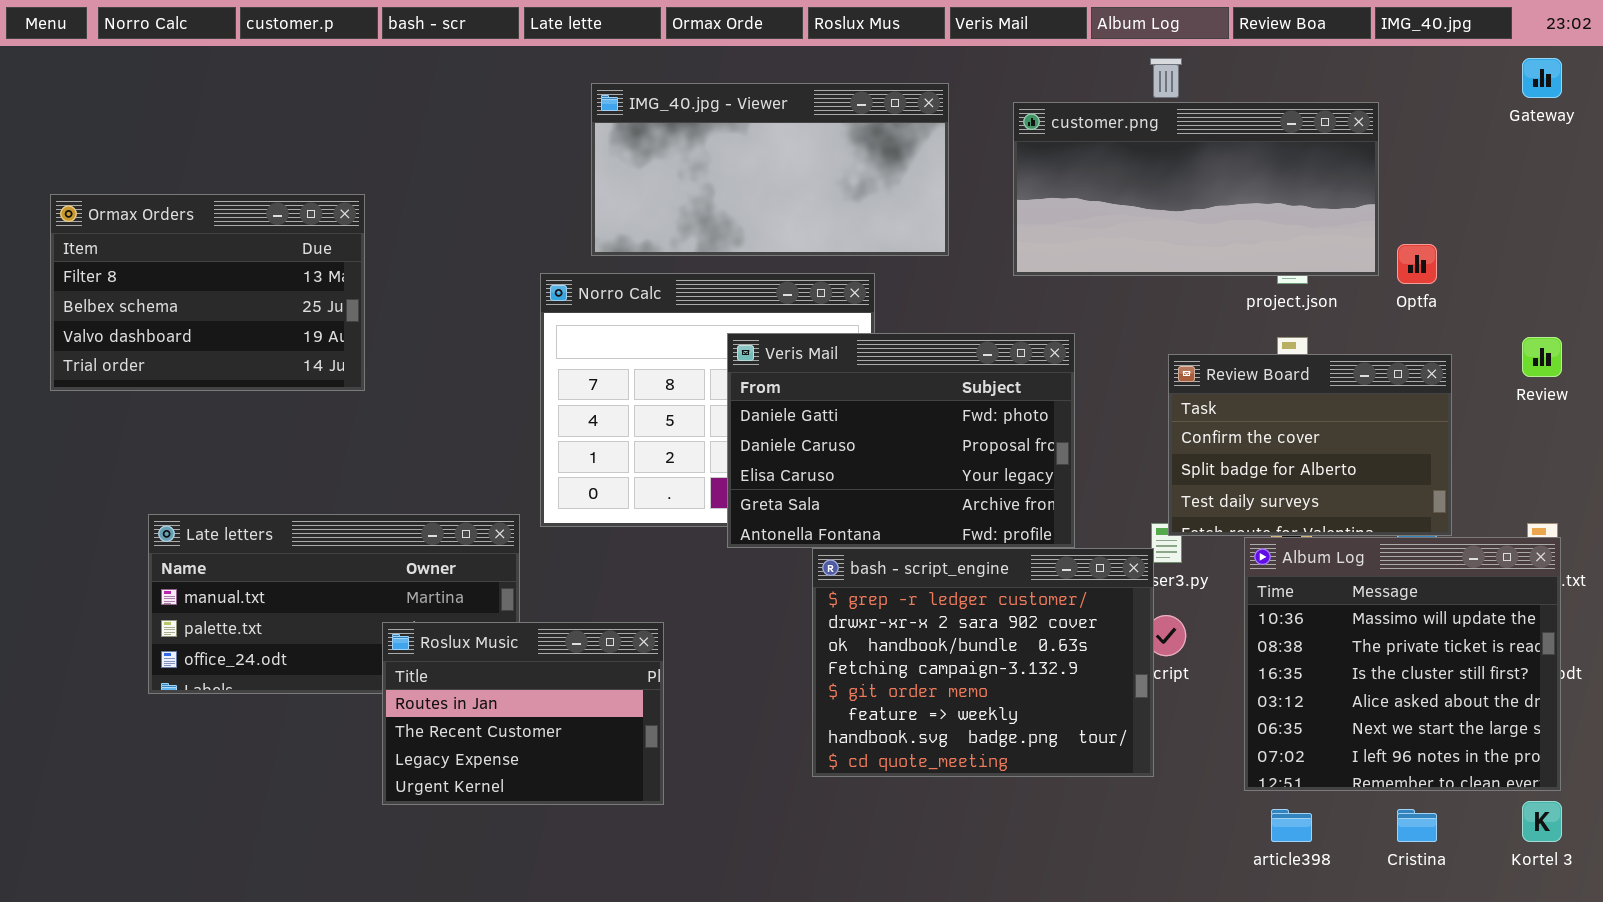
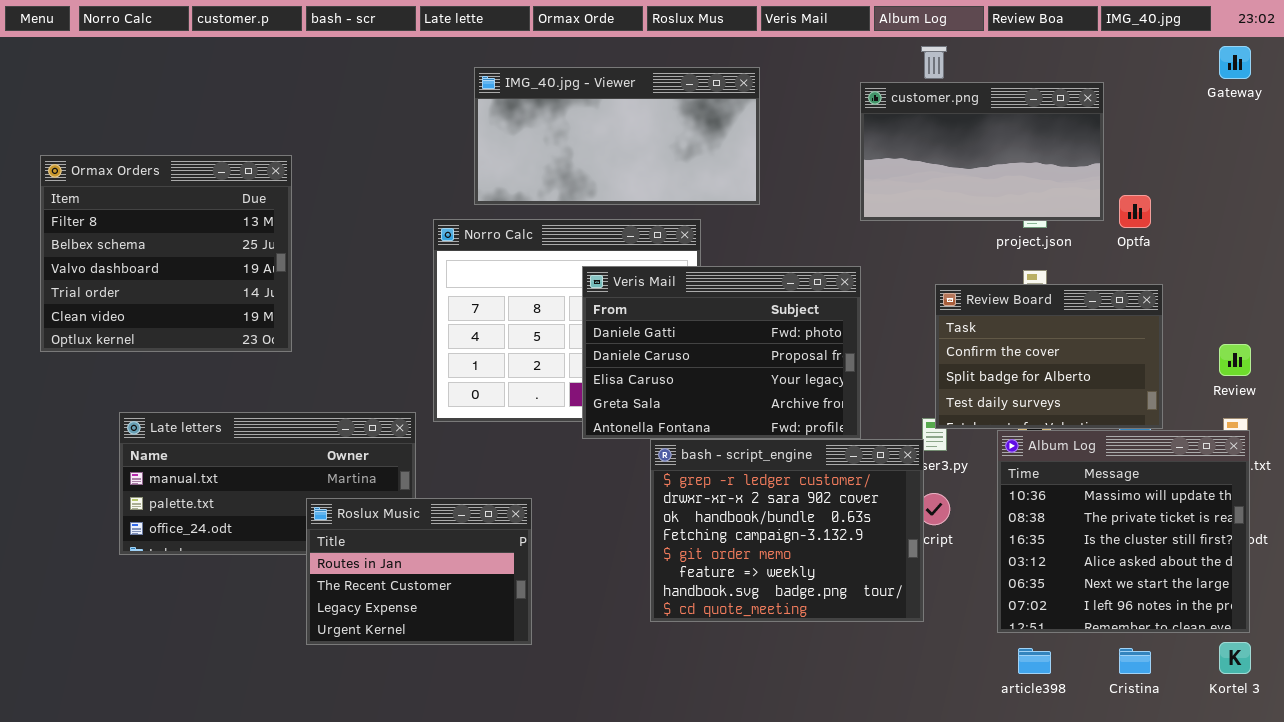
customer.png: [1013,102,1379,276] -> [860,82,1104,221], resized
Ormax Orders: [50,194,365,391] -> [40,155,292,352], resized
Review: [1522,337,1562,377] -> [1219,344,1251,376], moved

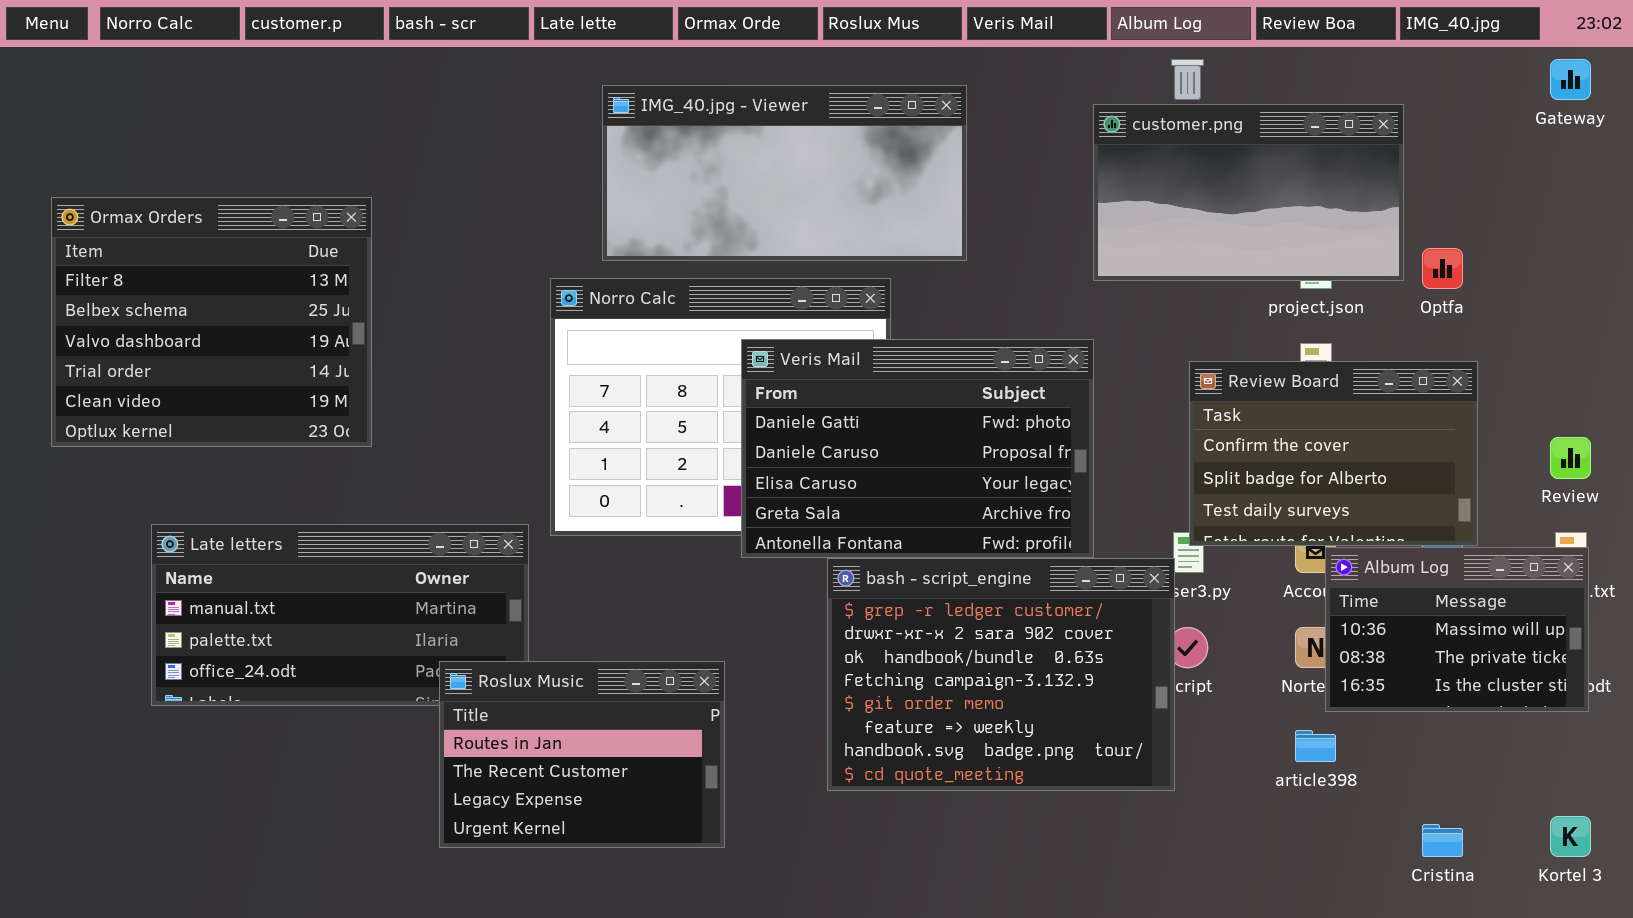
Album Log: [997,430,1250,633] -> [1325,547,1589,712], resized
Roslux Music: [306,498,532,645] -> [439,661,725,848], moved
article398: [1018,648,1051,674] -> [1295,730,1336,762], moved

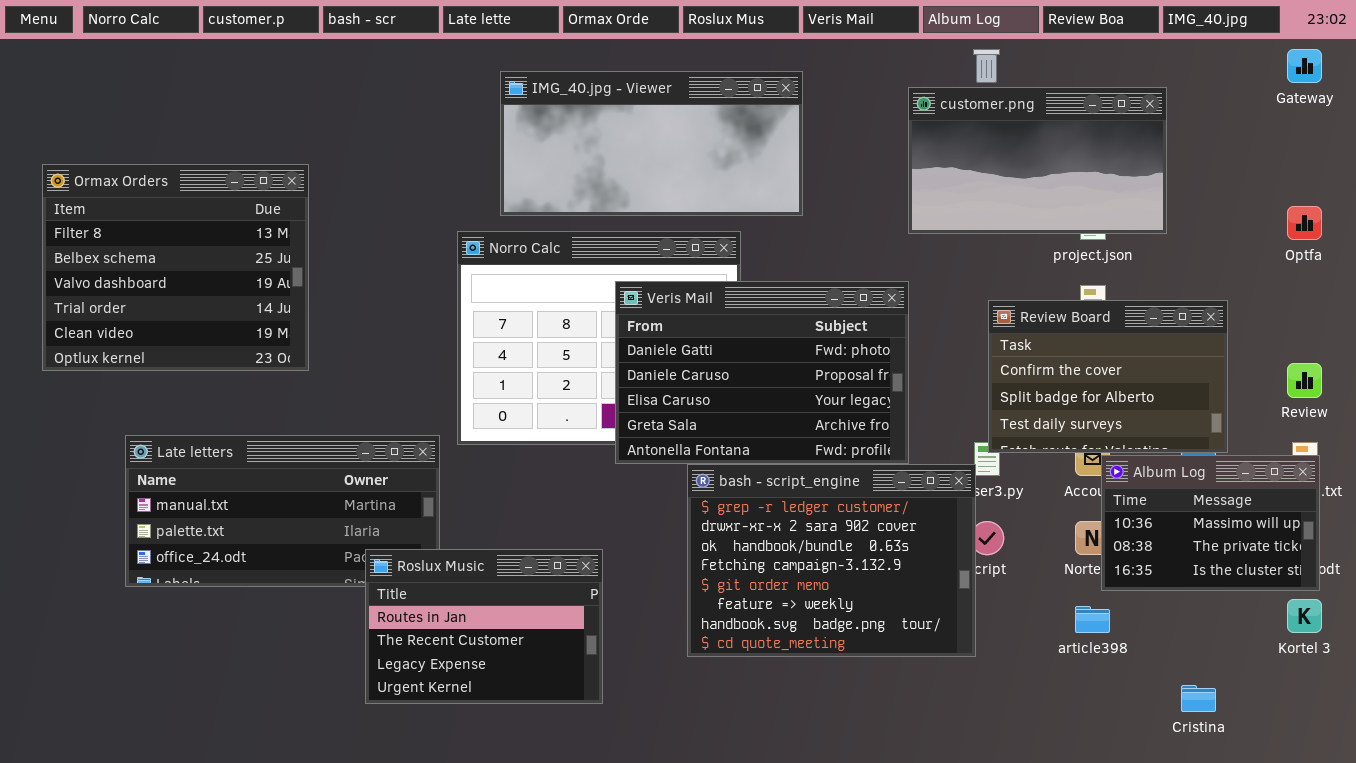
Optfa: [1422,248,1463,289] -> [1287,206,1322,240], moved
Kortel 3: [1550,816,1591,857] -> [1287,599,1322,633], moved

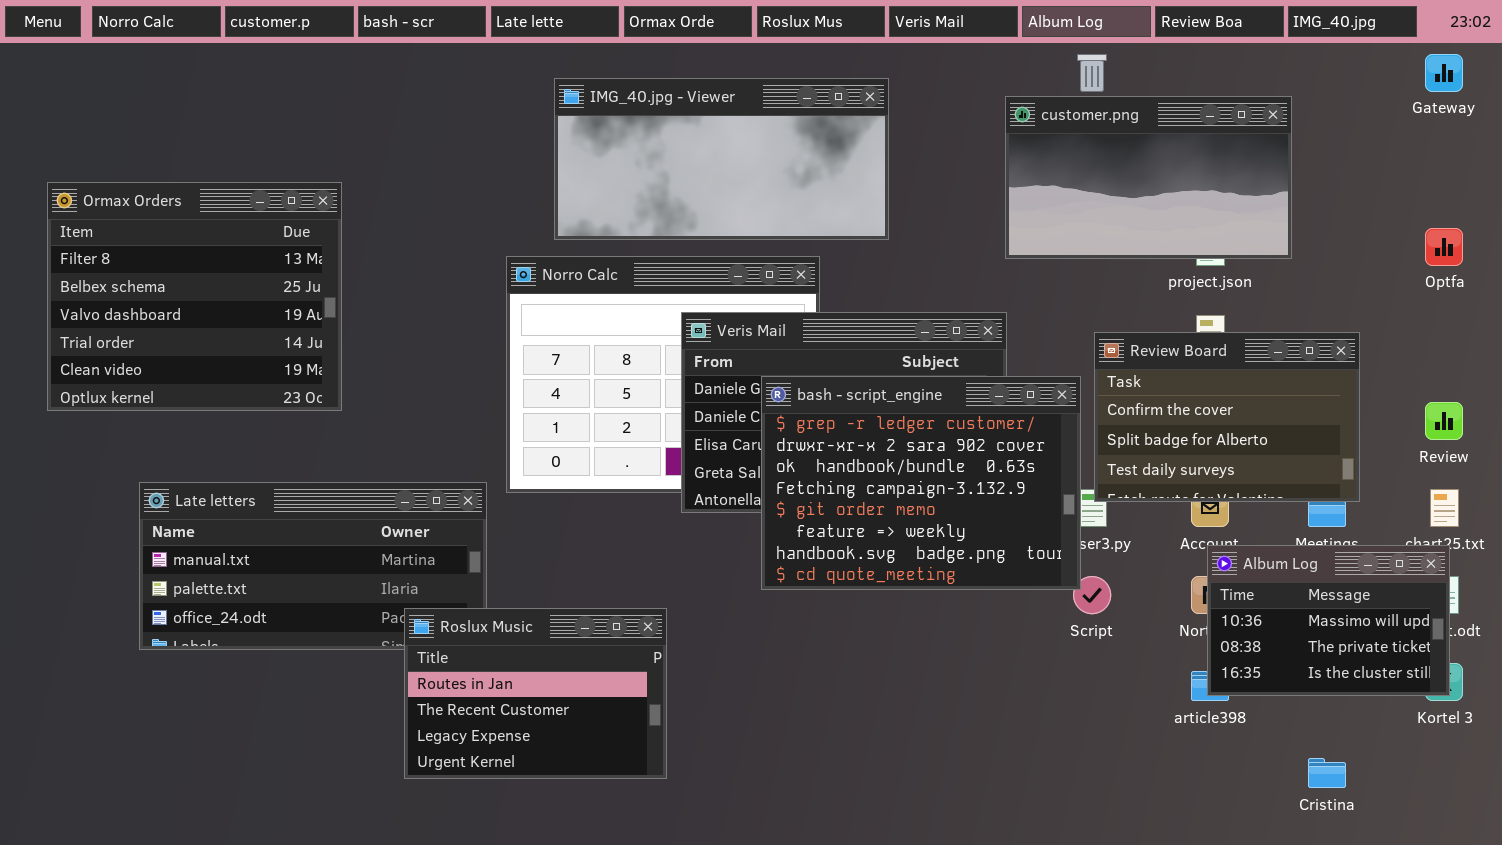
Album Log: [1101,455,1320,591] -> [1207,545,1450,696], moved
bash - script_engine: [687,464,976,657] -> [761,376,1081,590], moved

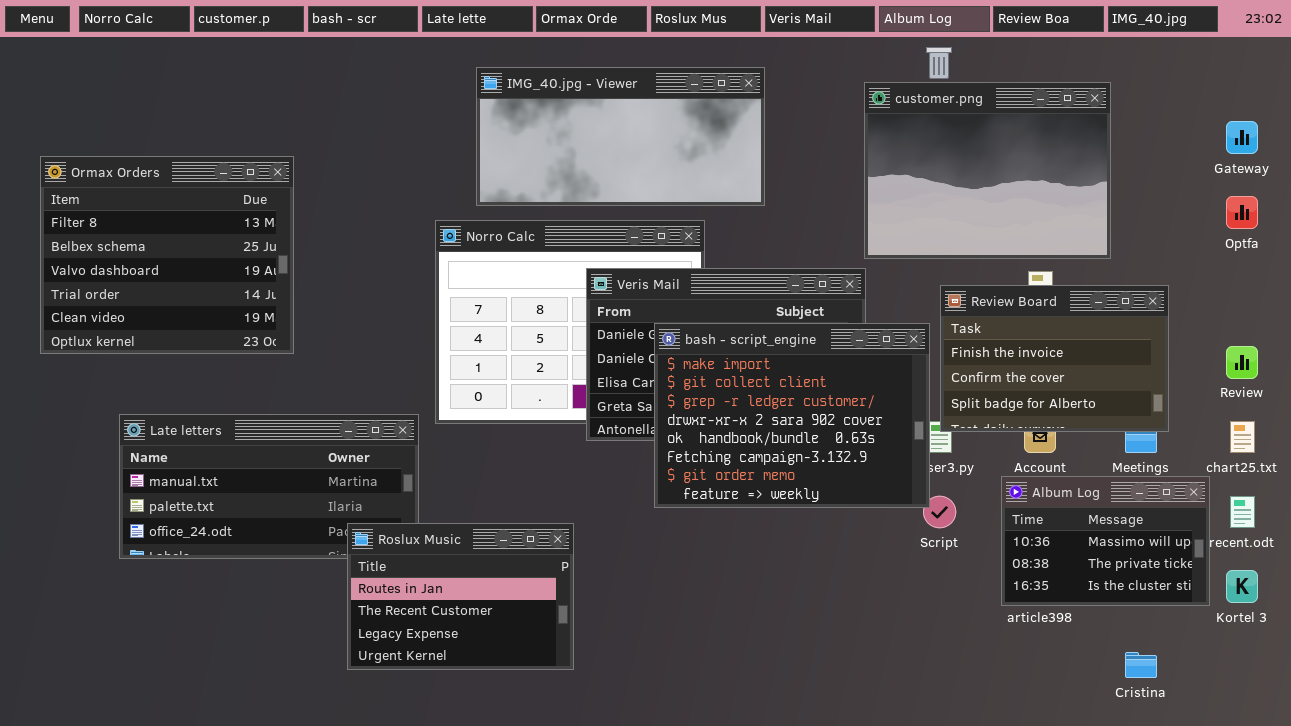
Gateway: [1425,54,1463,92] -> [1226,121,1258,154], moved
customer.png: [1005,96,1292,259] -> [864,82,1111,259], resized
Review Board: [1094,332,1360,502] -> [940,285,1169,432], scrolled up 1 row
bash - script_engine: [761,376,1081,590] -> [654,323,930,508], scrolled up 2 rows
Album Log: [1207,545,1450,696] -> [1001,476,1210,606], moved

